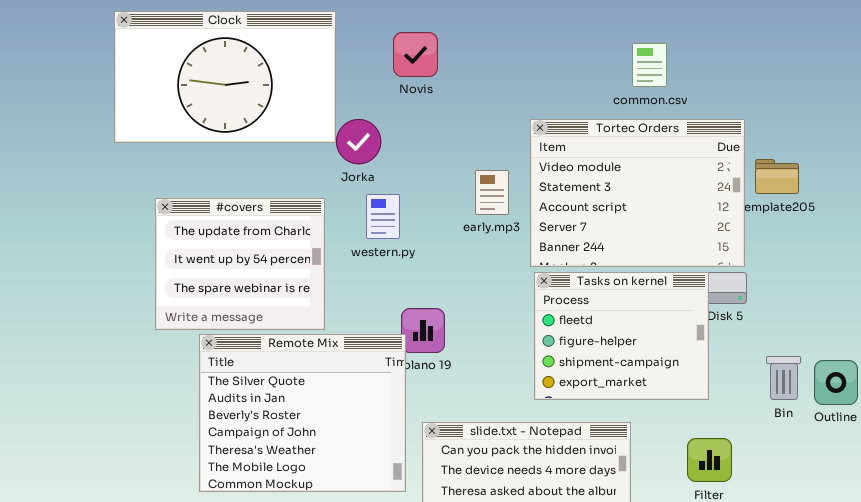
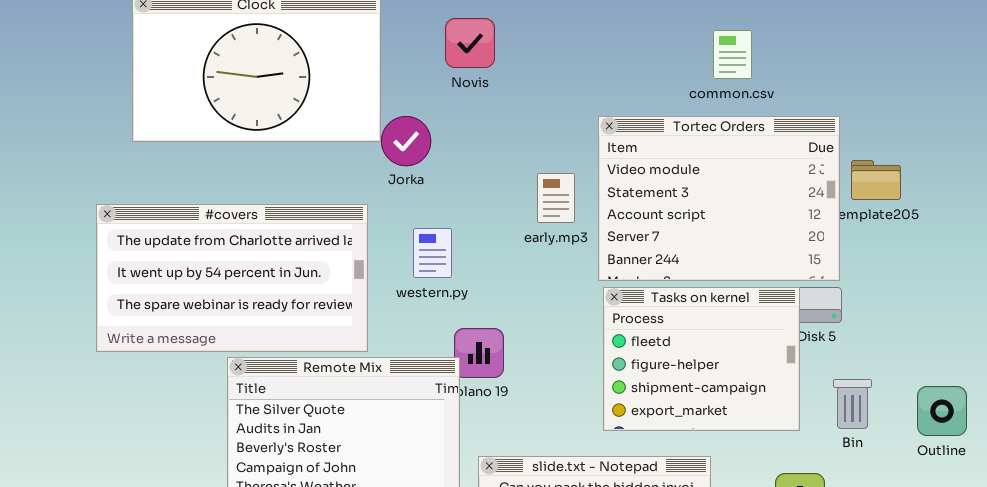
western.py: [366,194,400,239] -> [413,228,452,278], moved
#covers: [155,198,325,330] -> [96,204,368,352], resized
Bin: [766,356,801,400] -> [833,379,872,429], moved

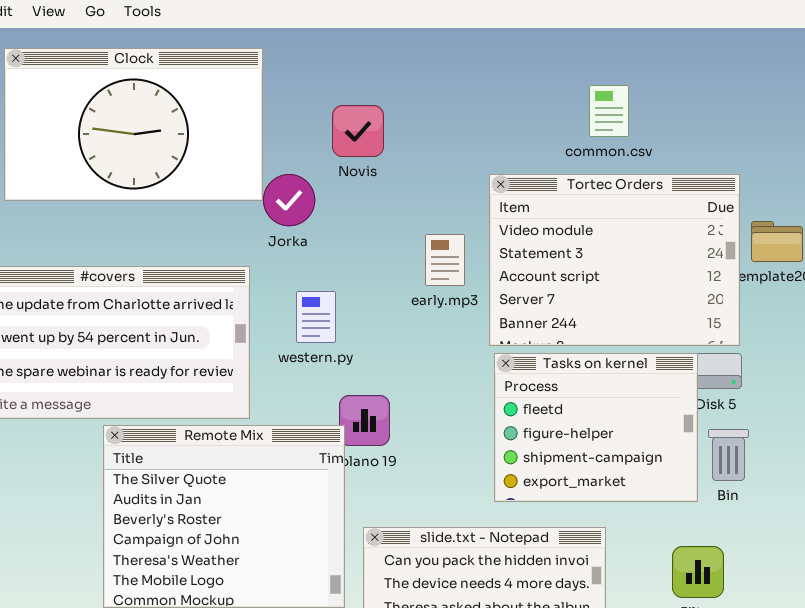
Novis: [445,18,495,68] -> [332,105,384,157], moved
common.csv: [713,30,752,79] -> [589,85,629,137], moved
Bin: [833,379,872,429] -> [708,429,749,481], moved

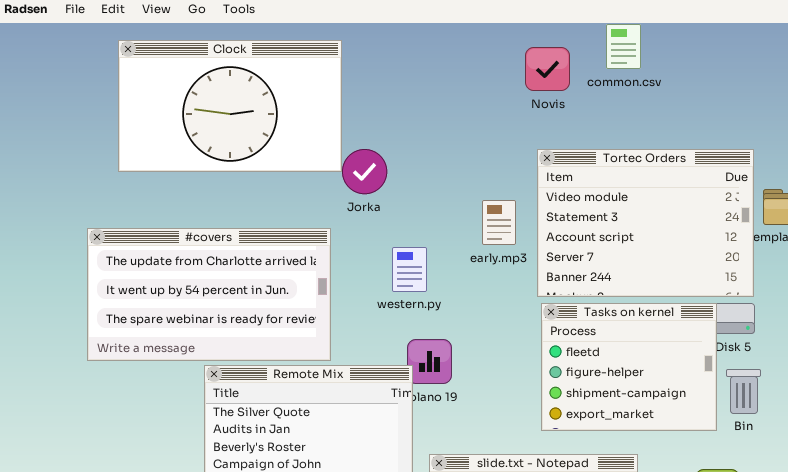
common.csv: [589,85,629,137] -> [606,24,641,69], moved
Novis: [332,105,384,157] -> [525,47,570,91], moved
western.py: [296,291,336,343] -> [392,247,427,292], moved

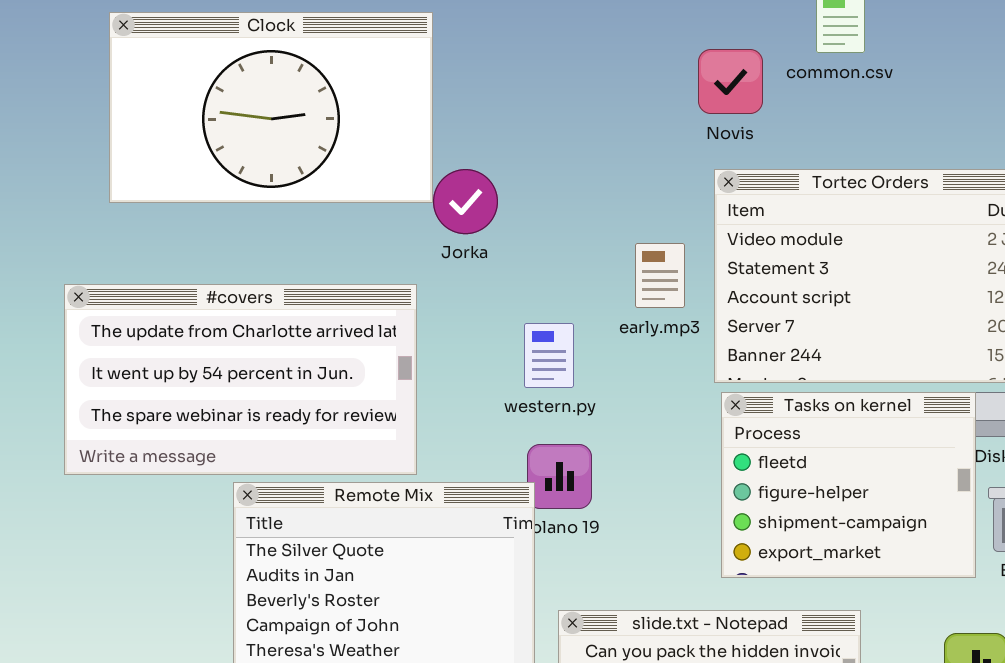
Novis: [525,47,570,91] -> [698,49,763,114], moved
western.py: [392,247,427,292] -> [524,323,574,388], moved

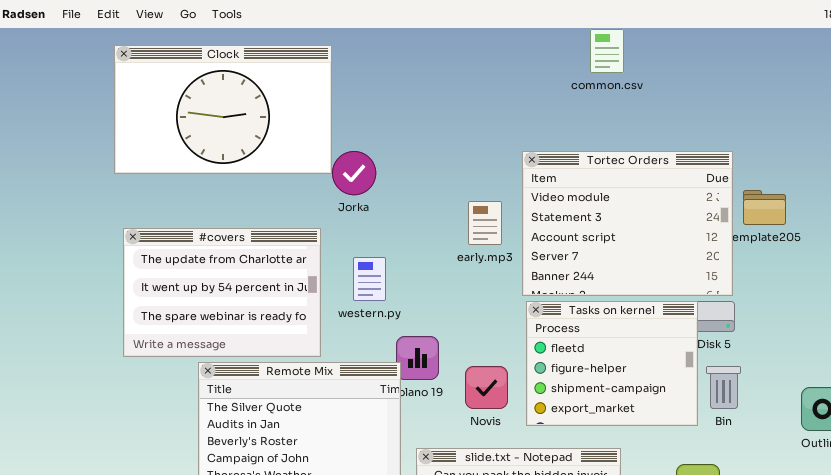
Novis: [698,49,763,114] -> [465,366,508,409], moved
#covers: [64,284,417,475] -> [123,228,321,357], resized
western.py: [524,323,574,388] -> [353,257,386,301], moved

